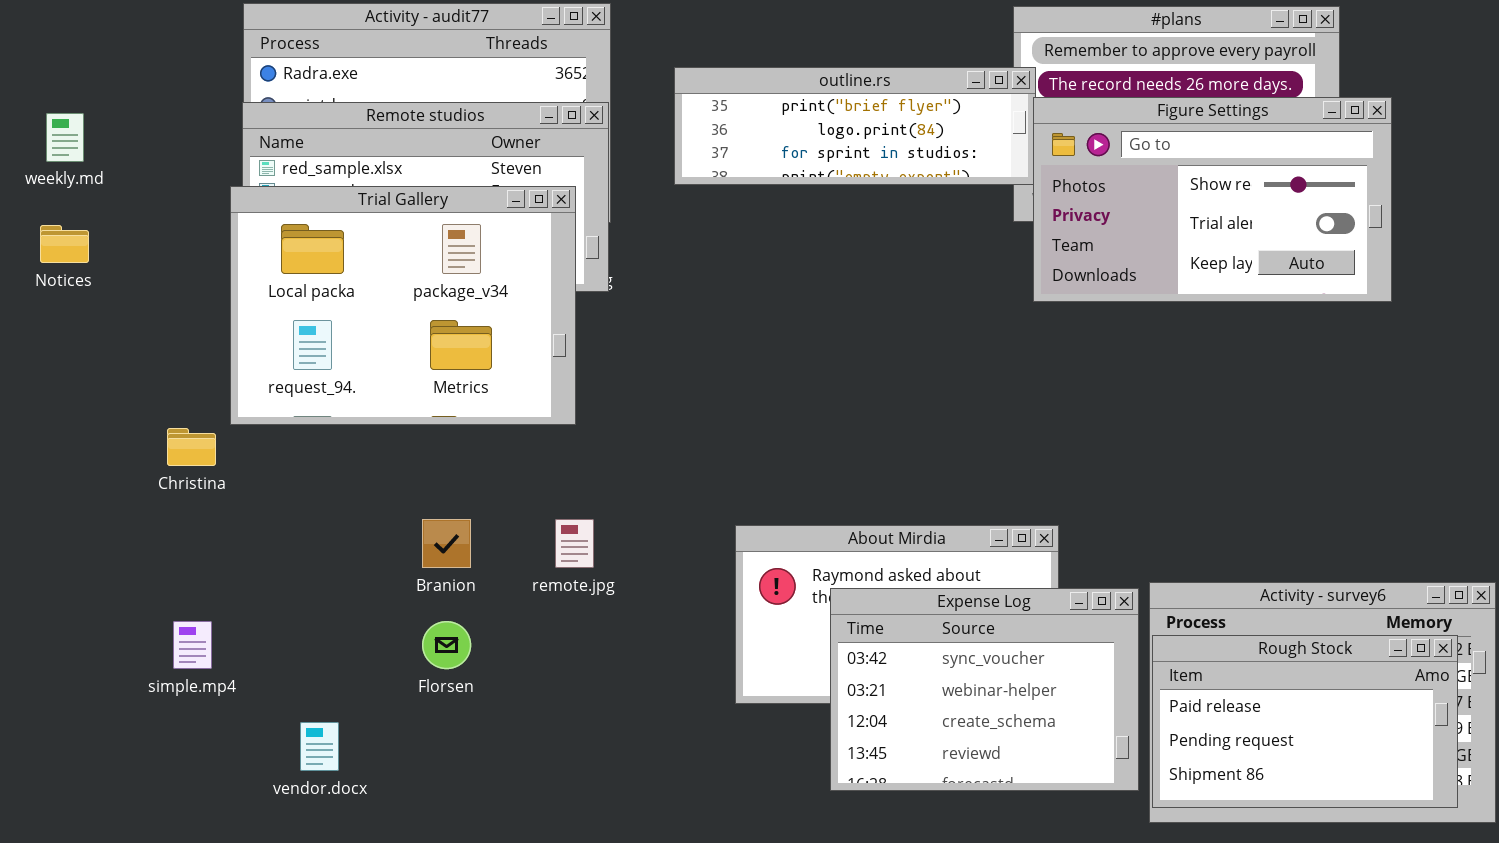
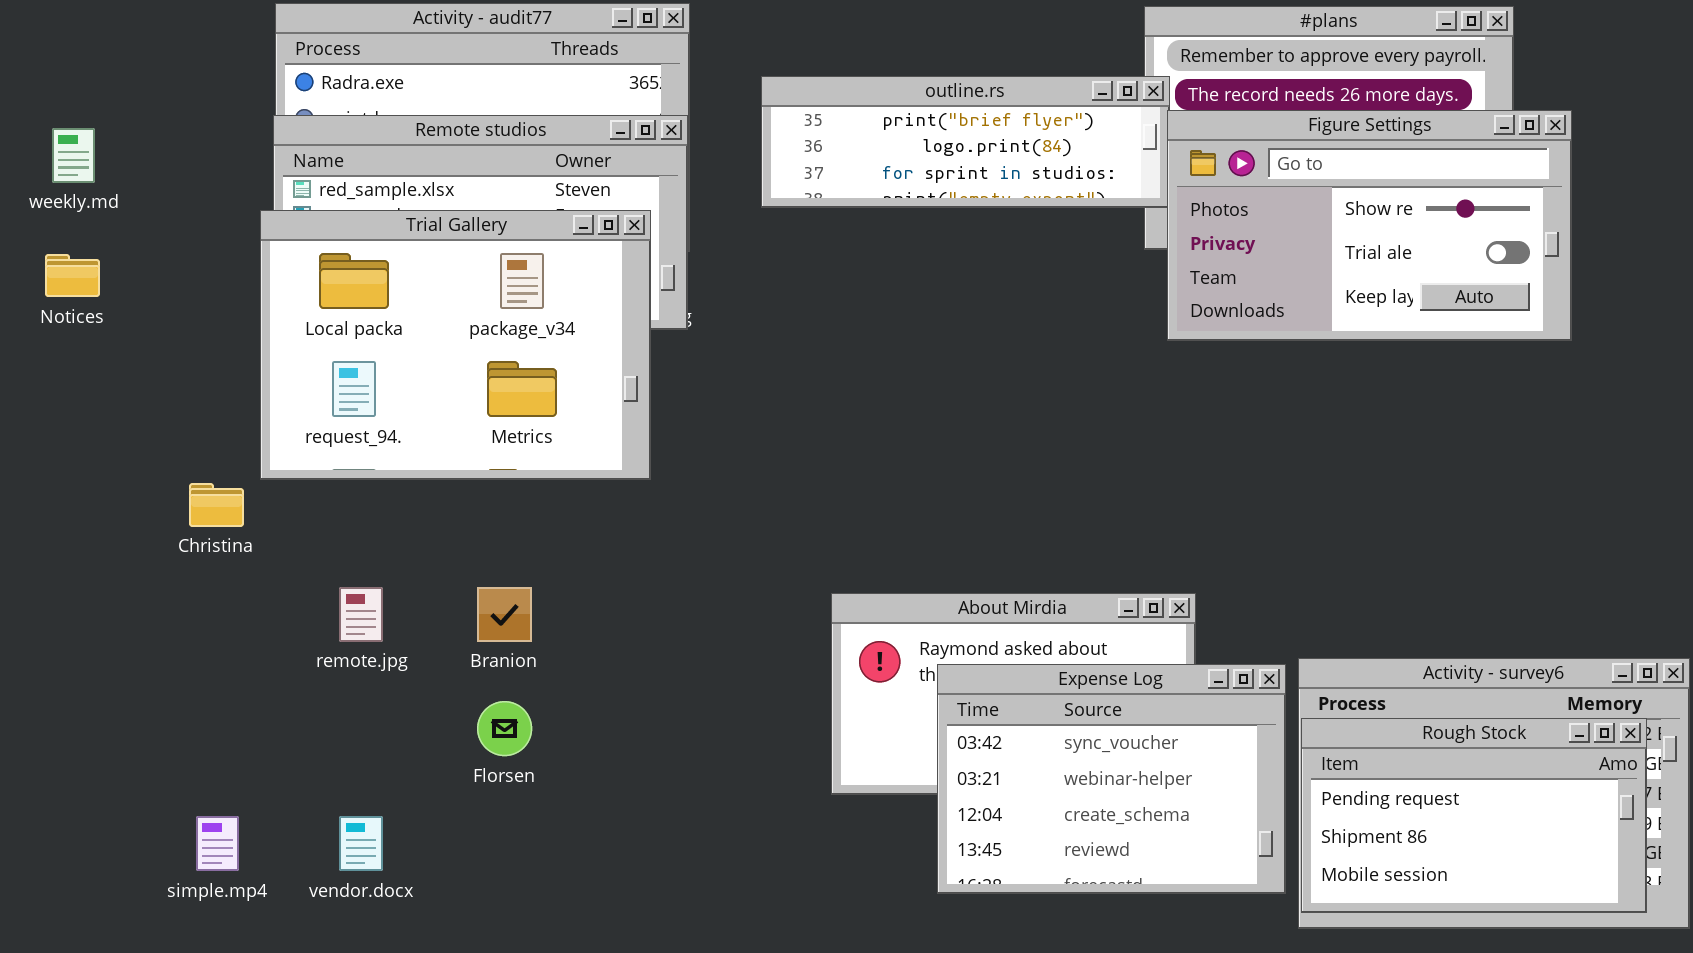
remote.jpg: [555,519,594,568] -> [339,587,383,642], moved
simple.mp4: [173,621,212,669] -> [196,816,239,871], moved
Rough Stock: [1152,635,1458,808] -> [1301,718,1647,913], scrolled down 1 row

